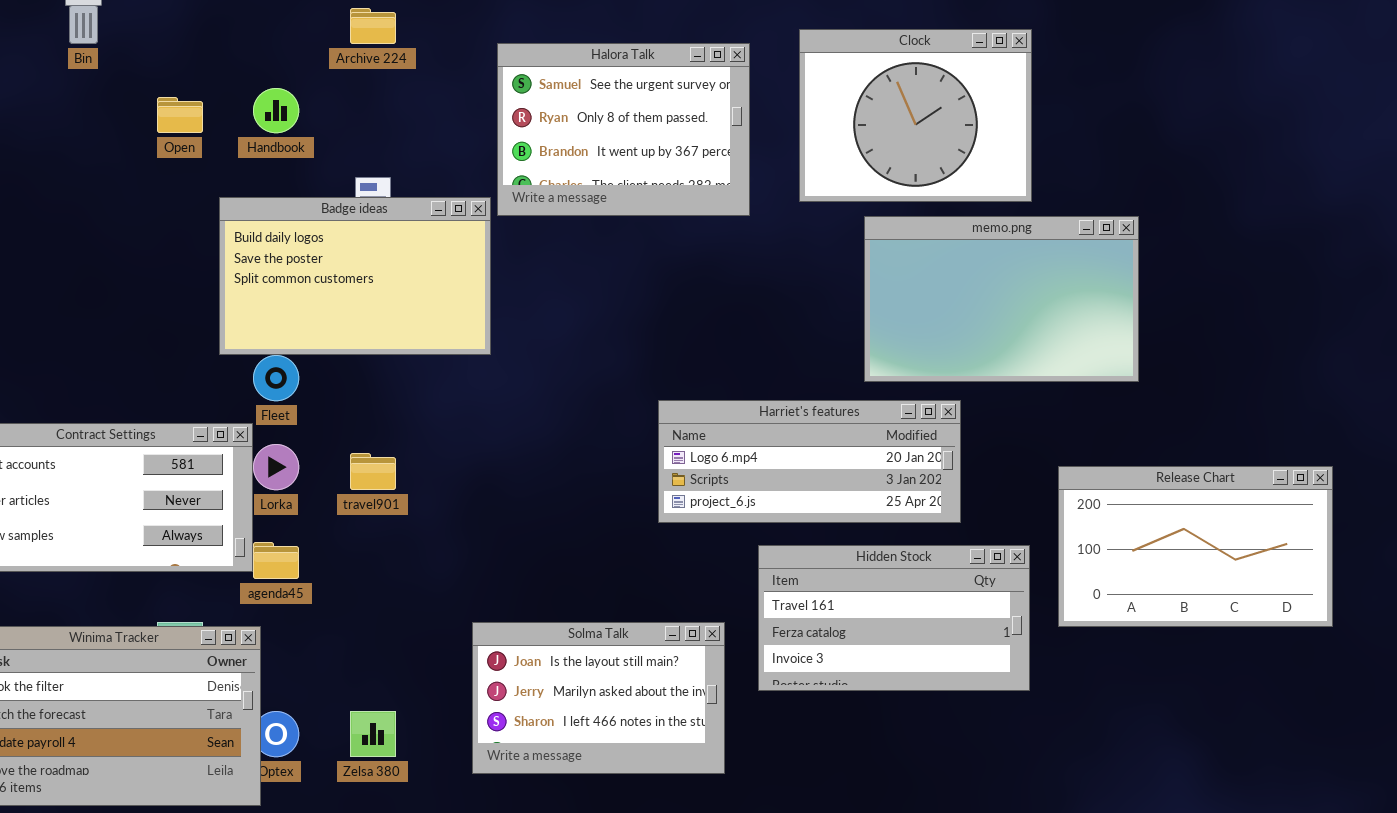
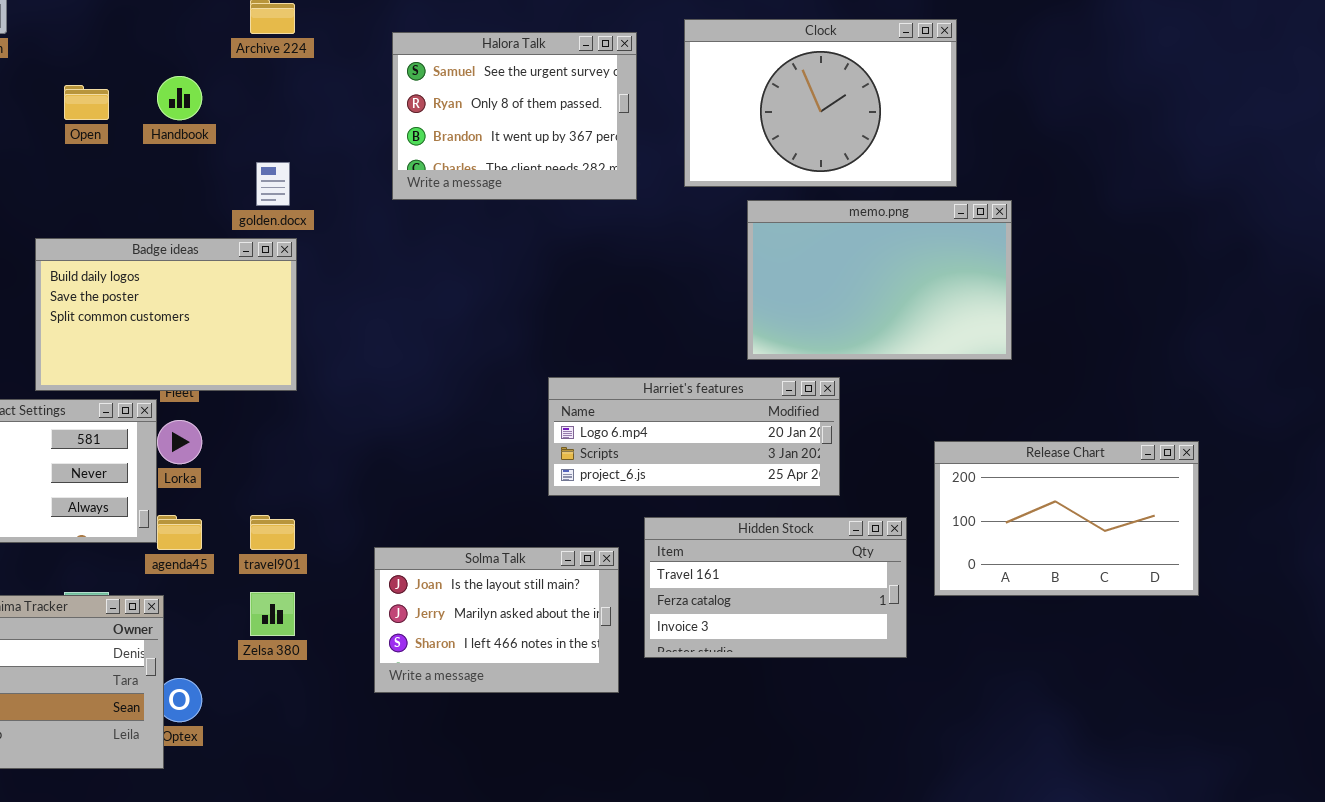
Clock: [799,29,1032,202] -> [684,19,957,187], resized
Badge ideas: [219,197,491,355] -> [35,238,297,391], moved
travel901: [350,453,396,490] -> [250,515,295,550], moved
Solma Talk: [472,622,725,774] -> [374,547,619,693], moved
Zelsa 380: [350,711,396,757] -> [250,592,295,636], moved

